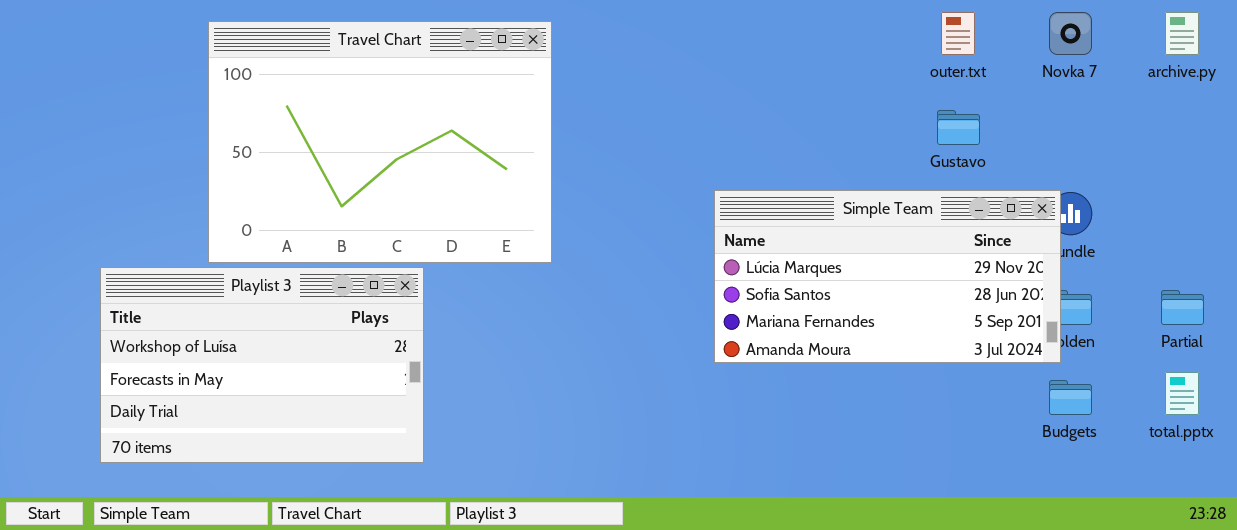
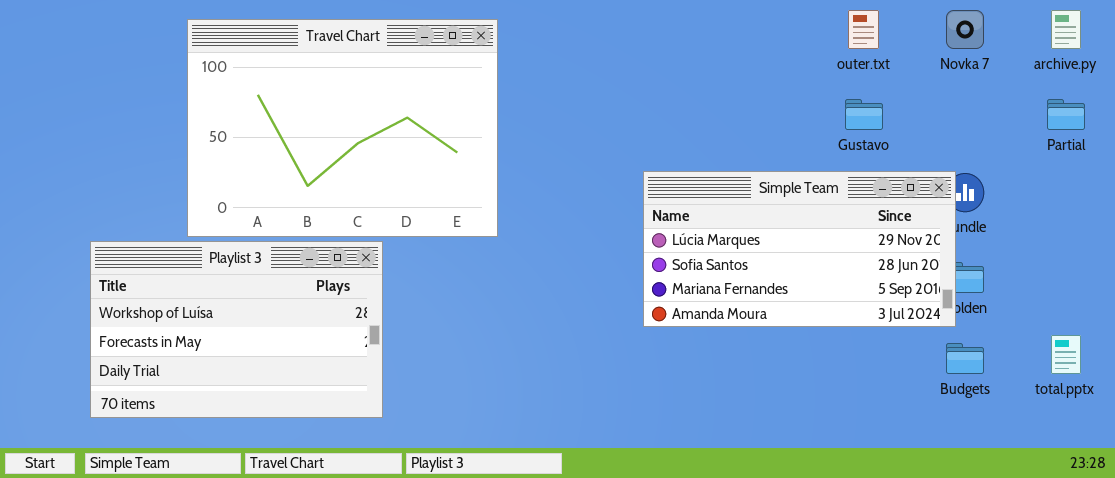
Partial: [1161,290,1204,325] -> [1047,99,1085,130], moved

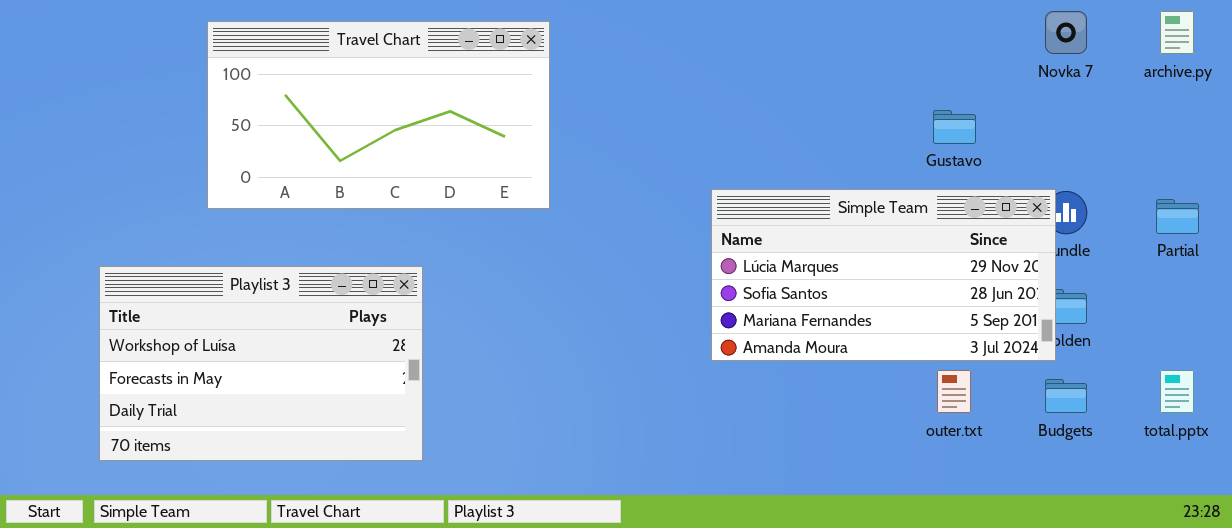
outer.txt: [848,10,879,49] -> [937,370,971,413], moved
Travel Chart: [187,19,498,237] -> [207,21,550,209], resized
Partial: [1047,99,1085,130] -> [1156,199,1199,234], moved

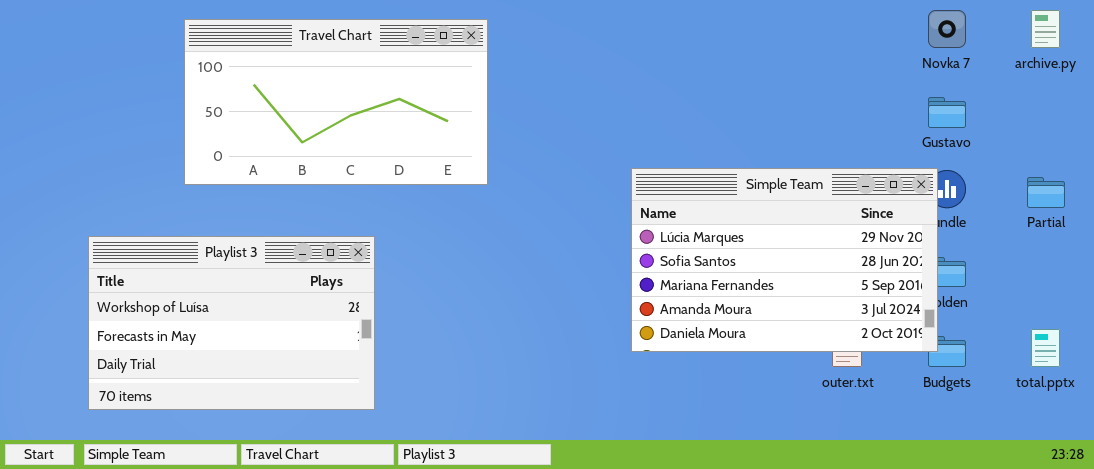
Gustavo: [933,110,976,144] -> [928,97,966,128], moved
Simple Team: [711,189,1056,361] -> [631,168,938,352], resized

